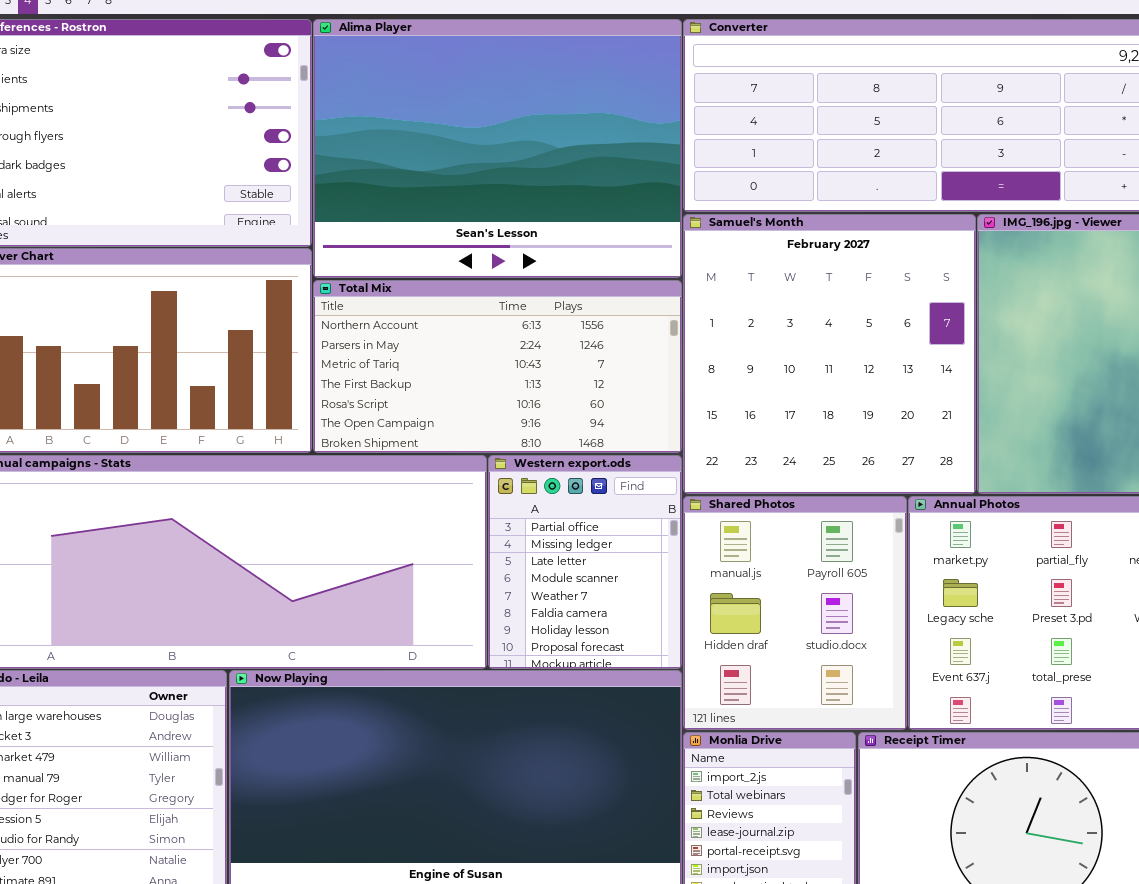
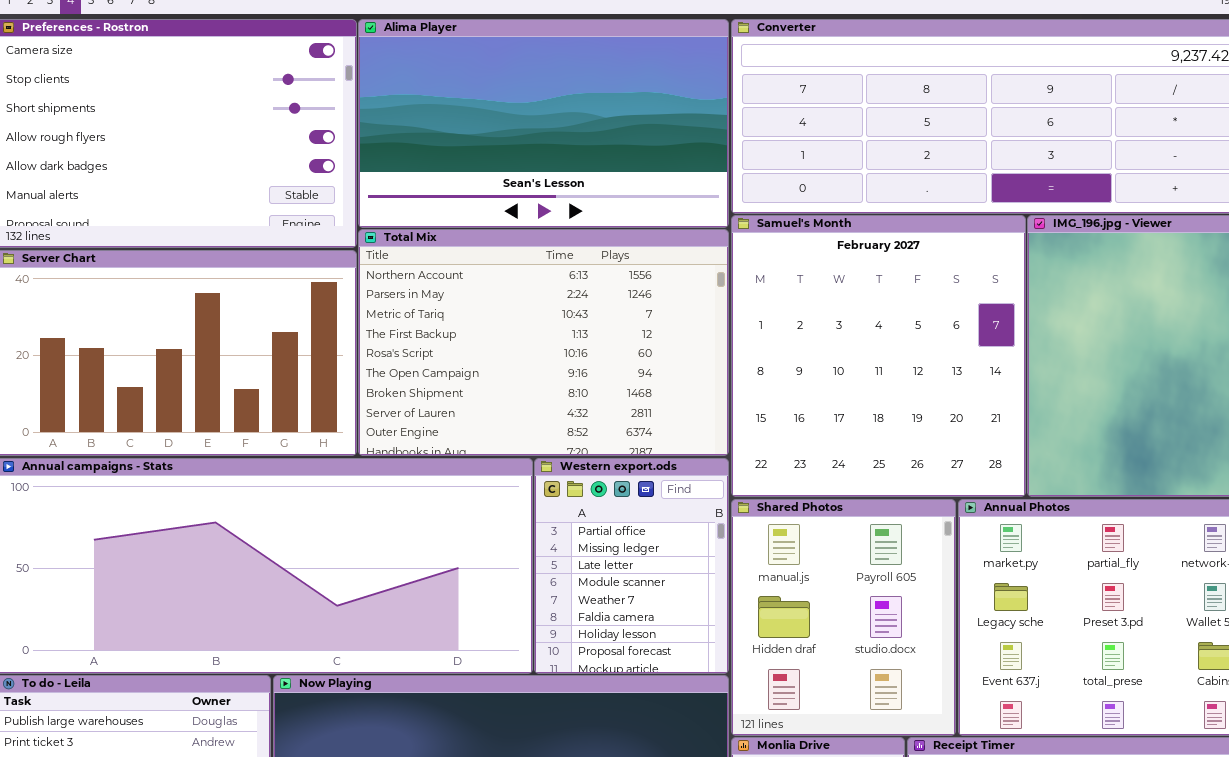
Alima Player: [313,19,682,278] -> [358,19,729,228], resized
Total Mix: [313,280,682,453] -> [358,229,729,456], resized

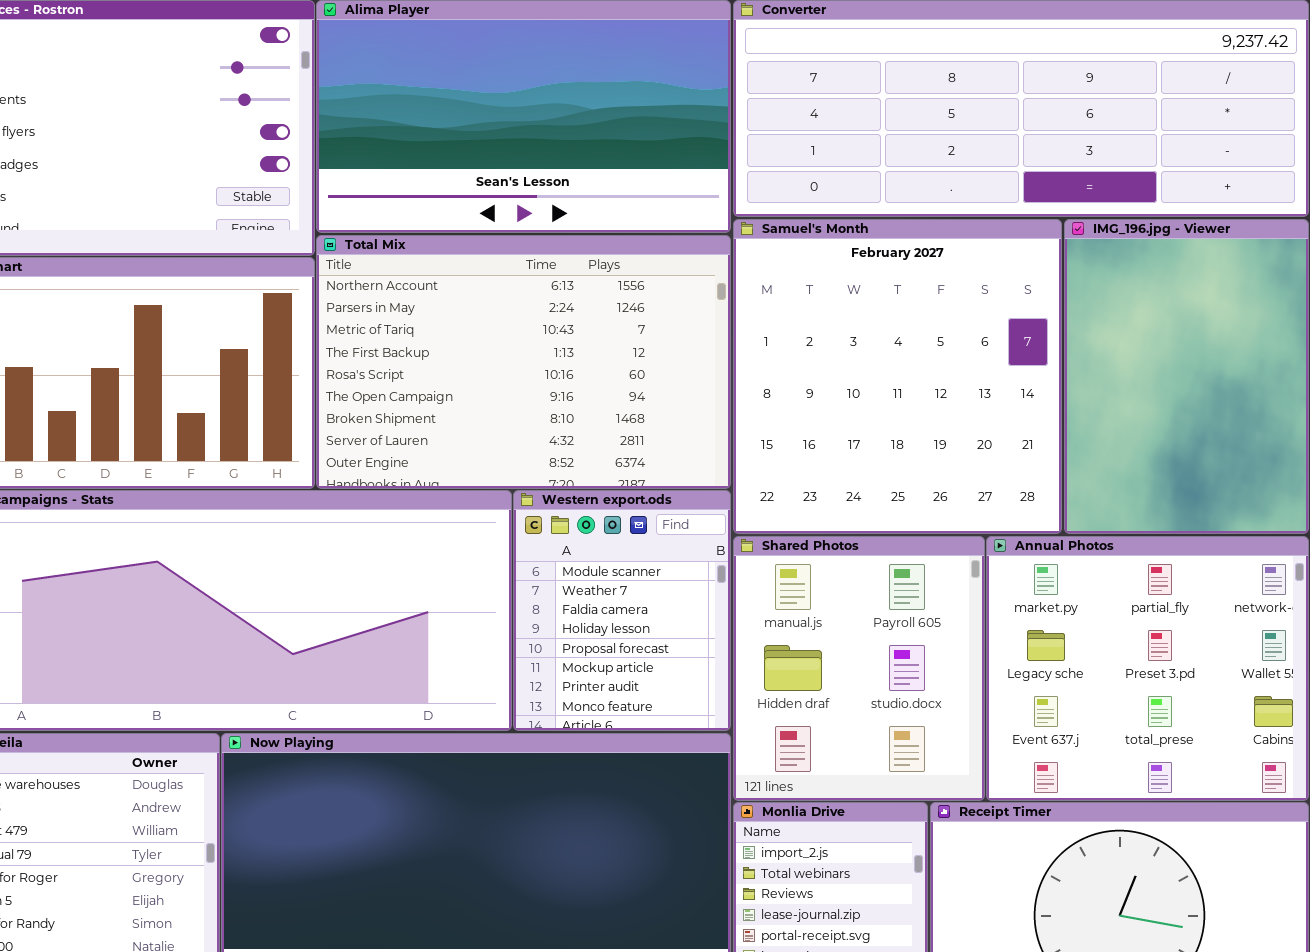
Western export.ods: [534,458,729,674] -> [513,490,731,731], scrolled down 3 rows

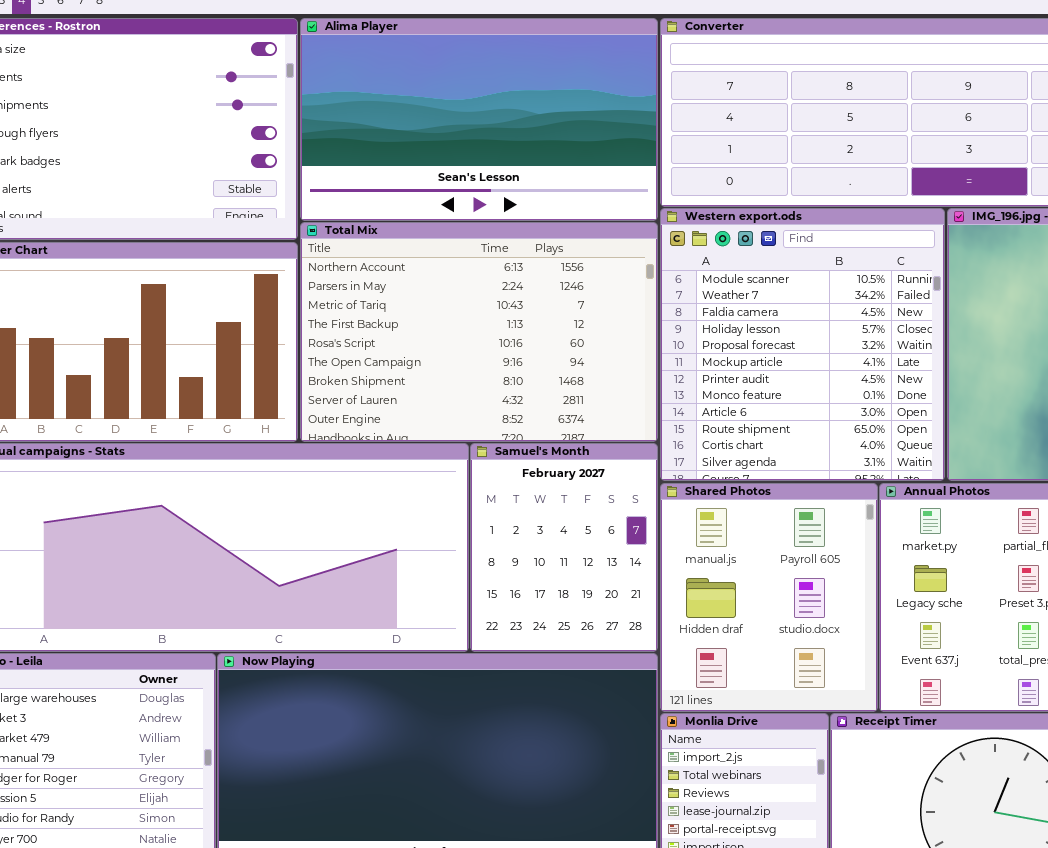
Samuel's Month: [733,219,1062,534] -> [470,443,658,652], moved, resized
Western export.ods: [513,490,731,731] -> [660,208,945,481], moved, resized

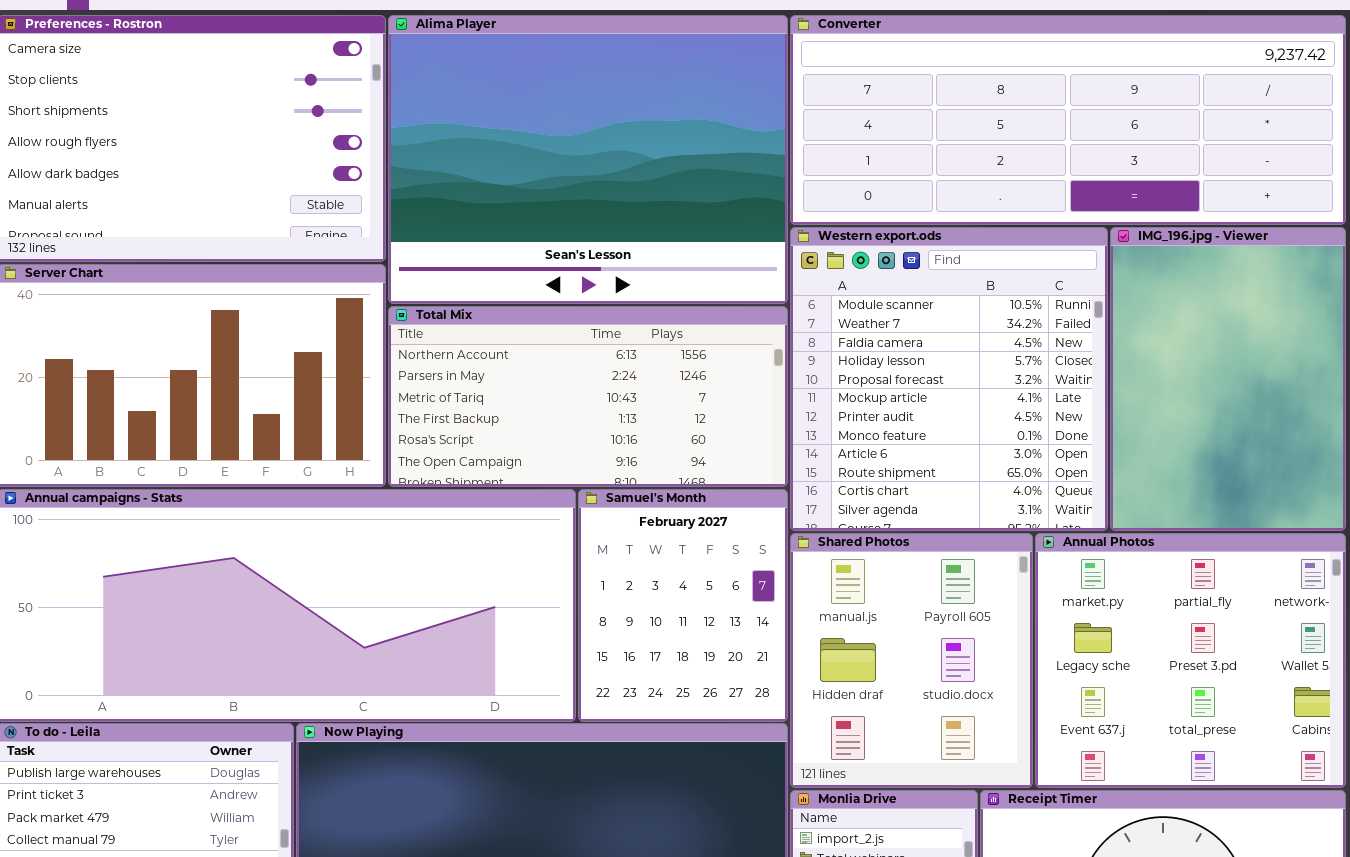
Alima Player: [300,18,658,221] -> [388,15,788,304], resized
Total Mix: [300,222,658,442] -> [388,306,788,487], resized

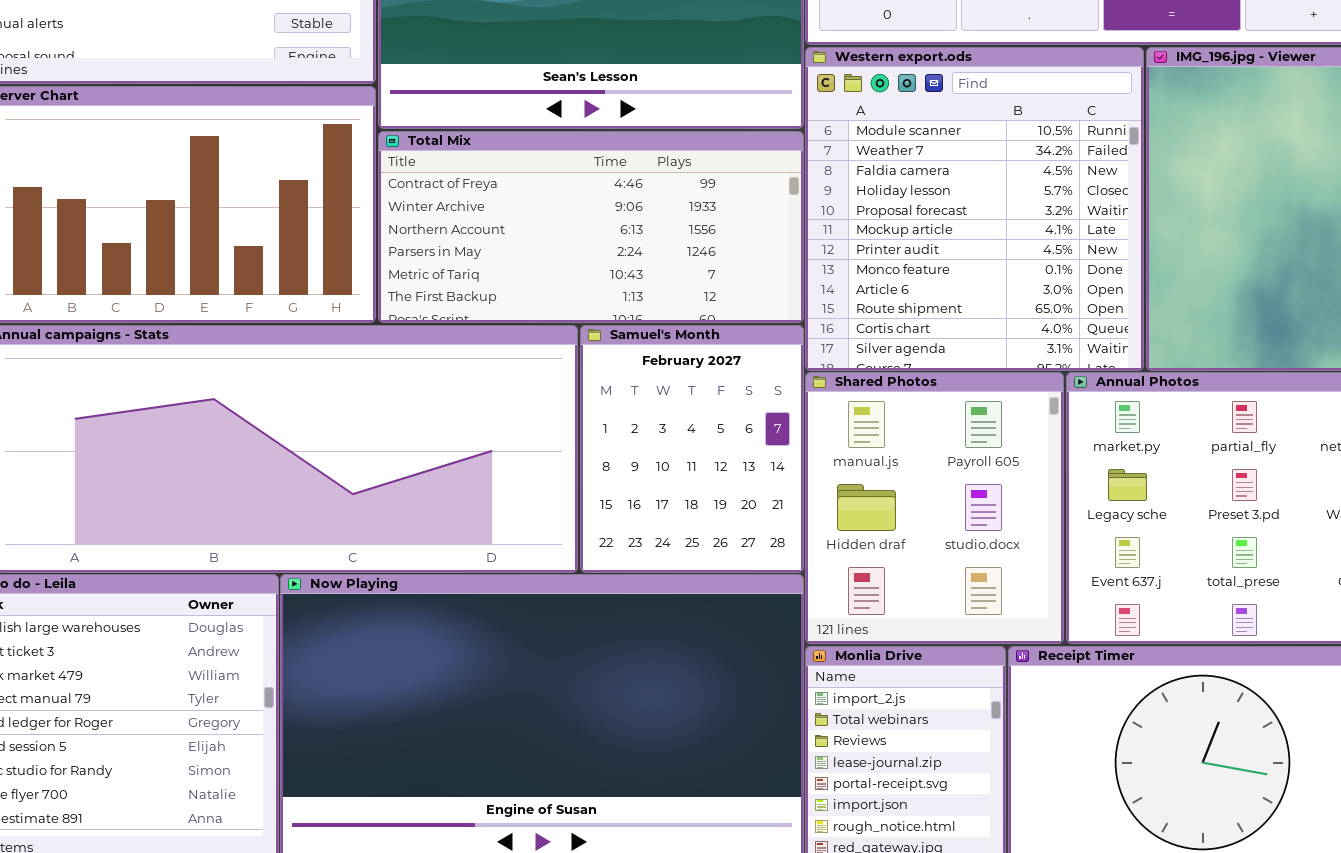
Total Mix: [388,306,788,487] -> [378,131,804,323], scrolled up 2 rows

